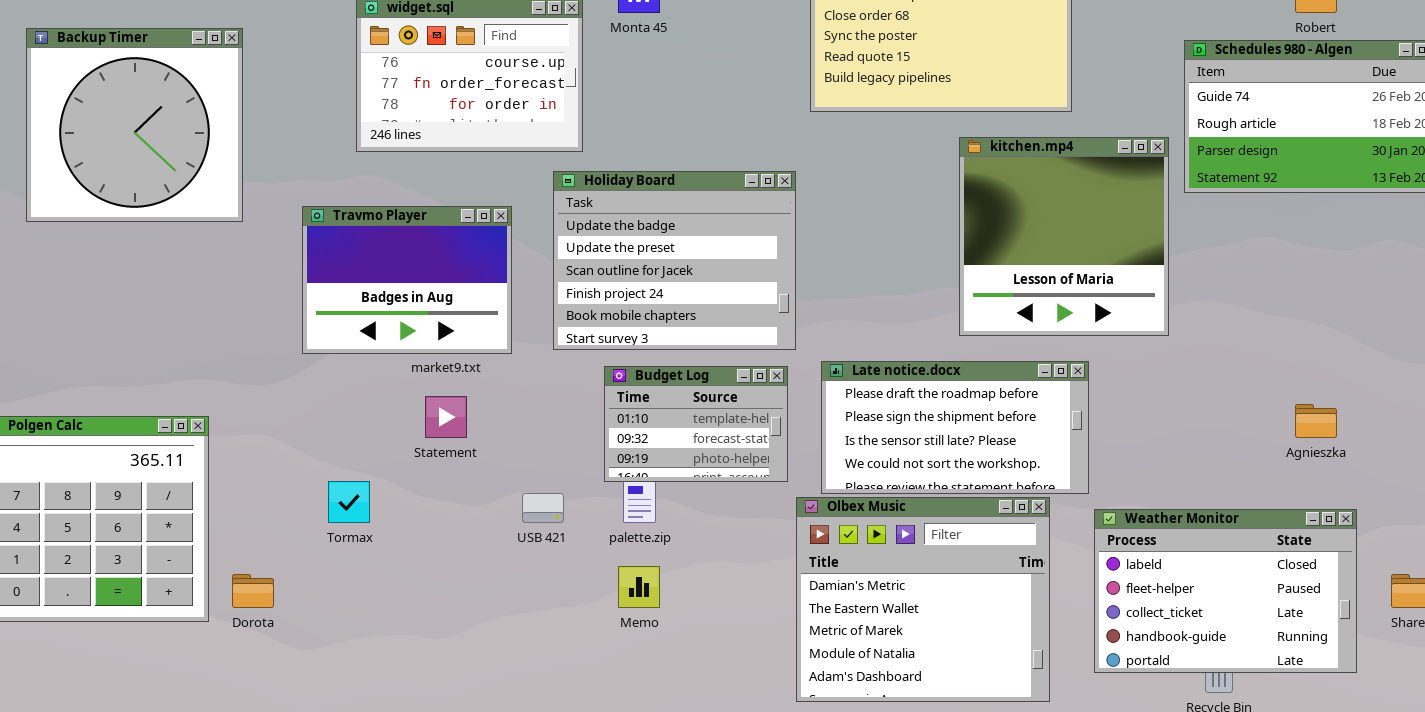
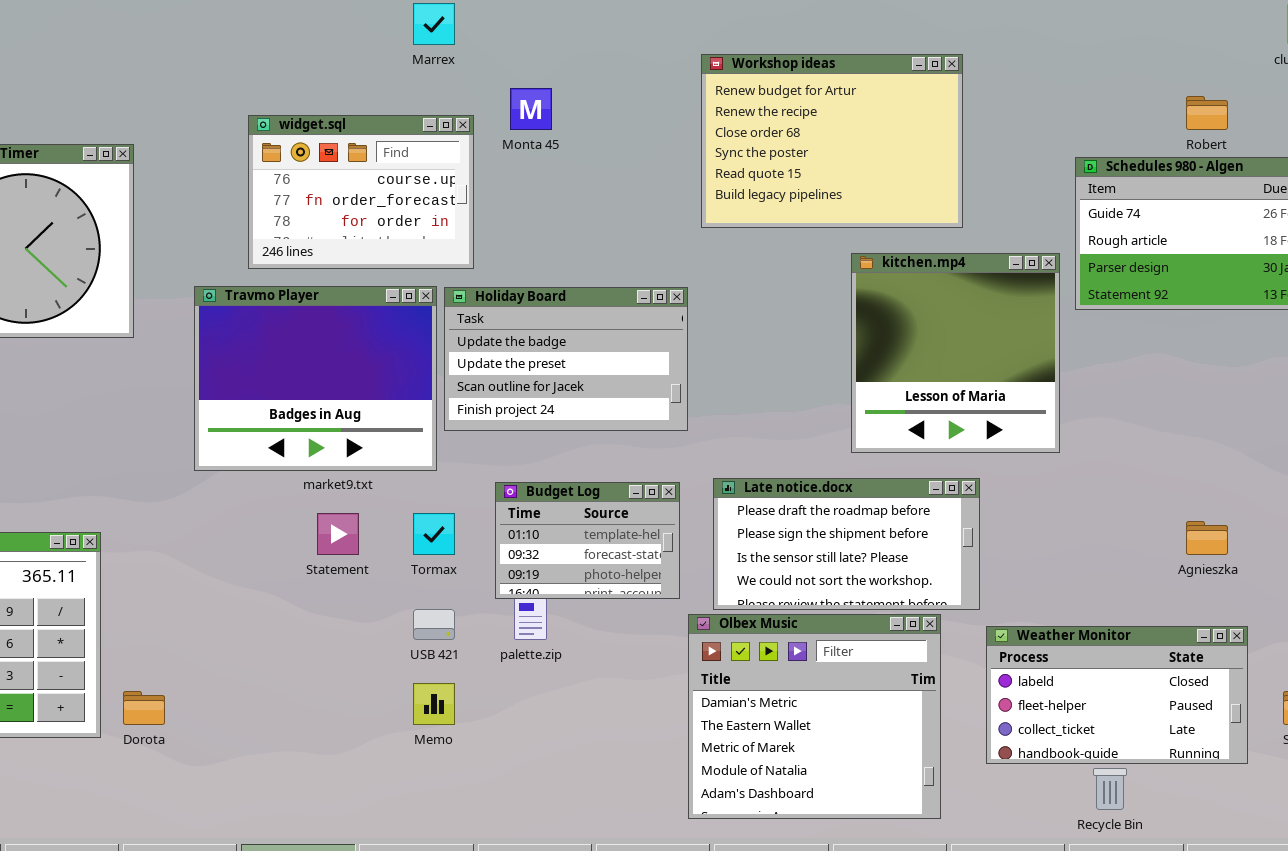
Holiday Board: [553,171,796,350] -> [444,287,688,431], resized
Travmo Player: [302,206,512,354] -> [194,286,437,471], resized
Tormax: [328,481,370,523] -> [413,513,455,555], moved
Weather Monitor: [1094,509,1357,673] -> [986,626,1248,764], resized
Memo: [618,566,660,608] -> [413,683,455,725], moved

